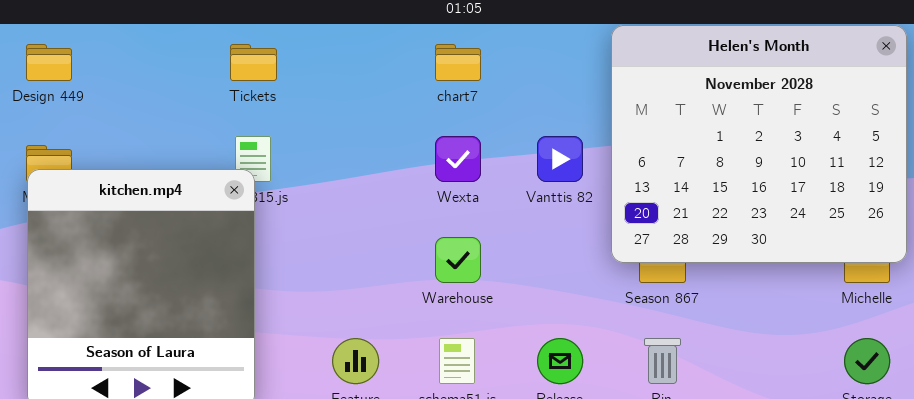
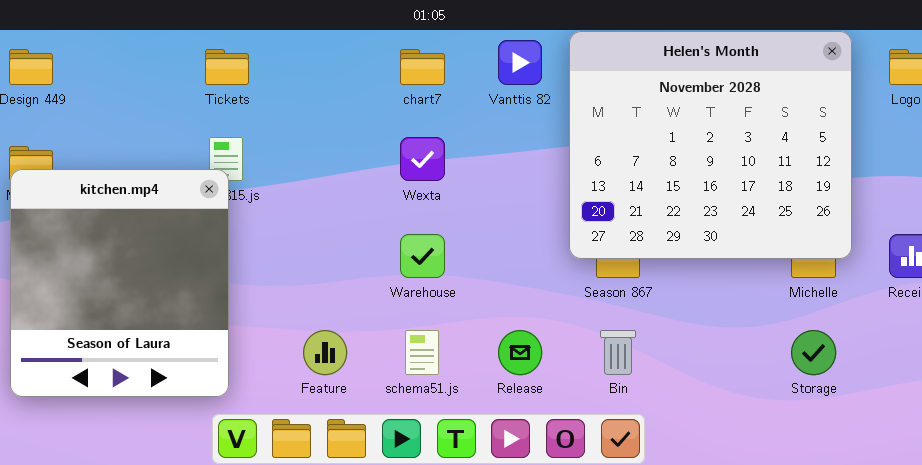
Vanttis 82: [537,136,583,182] -> [498,40,542,85], moved

